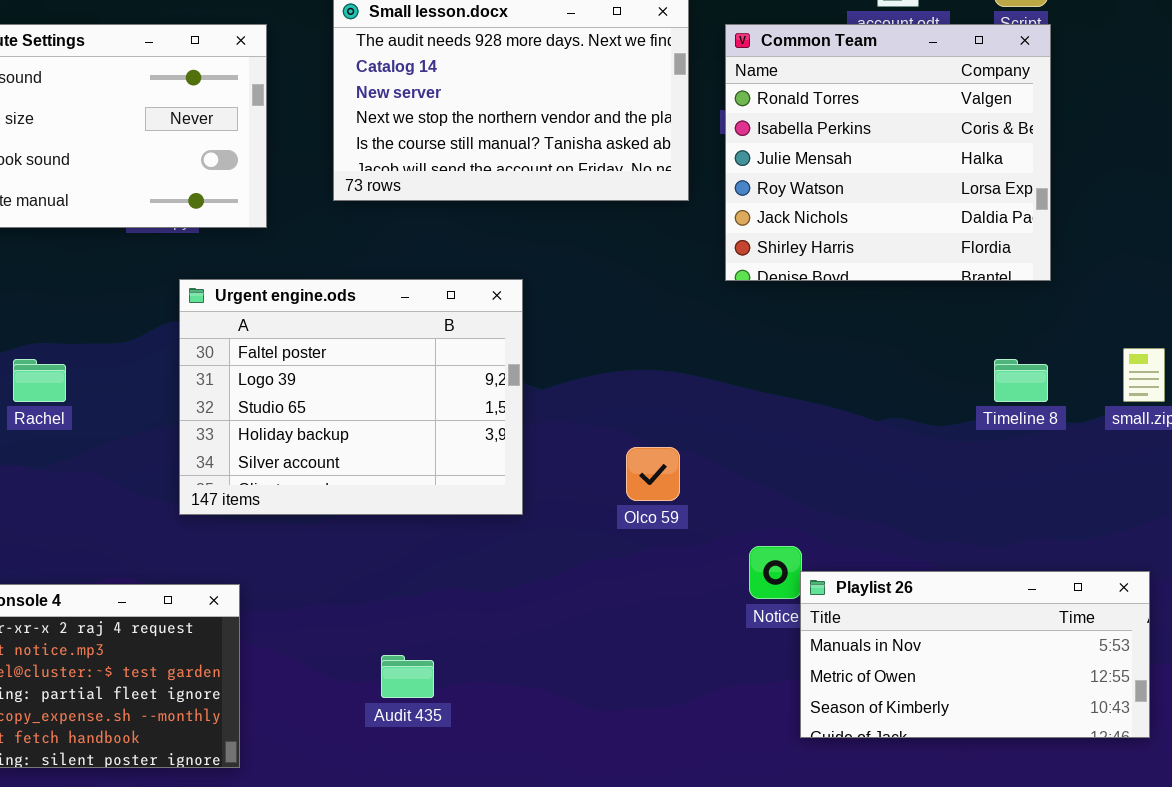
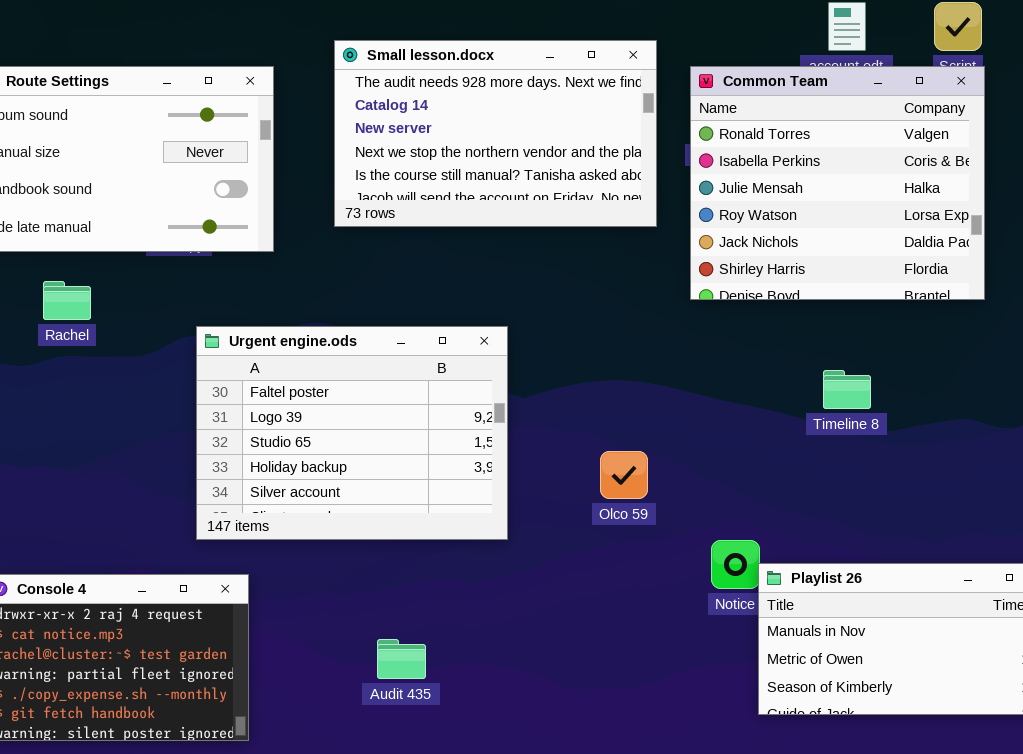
Urgent engine.ods: [179,279,523,515] -> [196,326,508,540], moved
Rachel: [13,359,66,402] -> [43,281,91,320], moved
Timeline 8: [994,359,1048,402] -> [823,370,871,409], moved

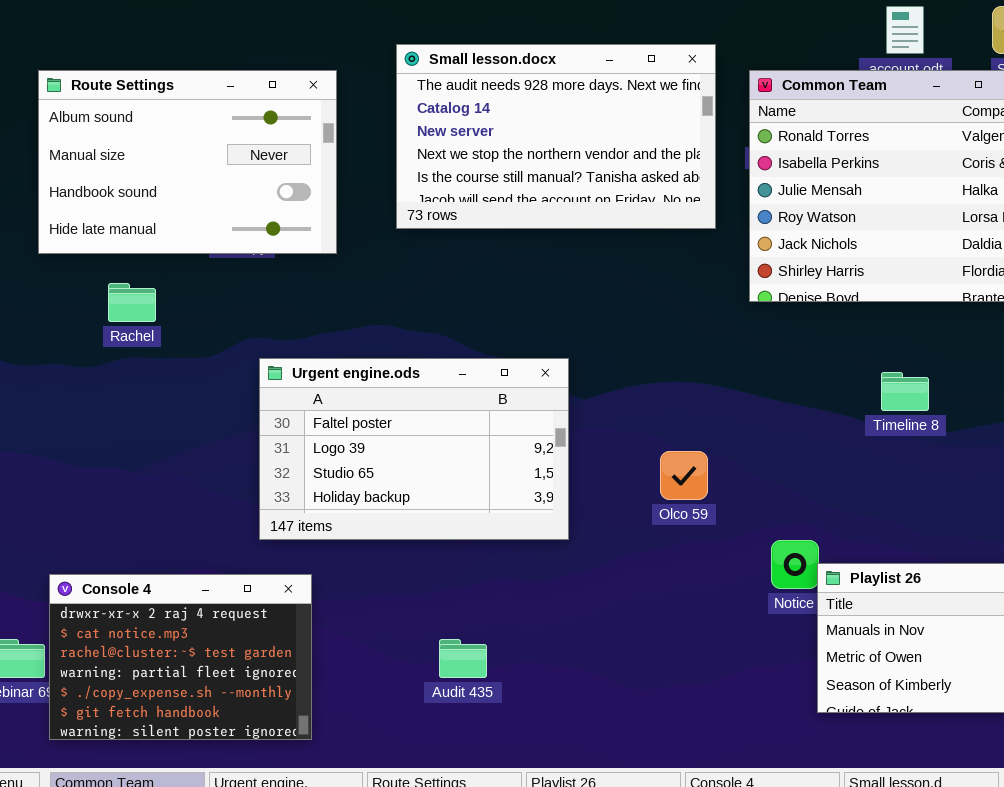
Urgent engine.ods: [196,326,508,540] -> [259,358,569,540], resized

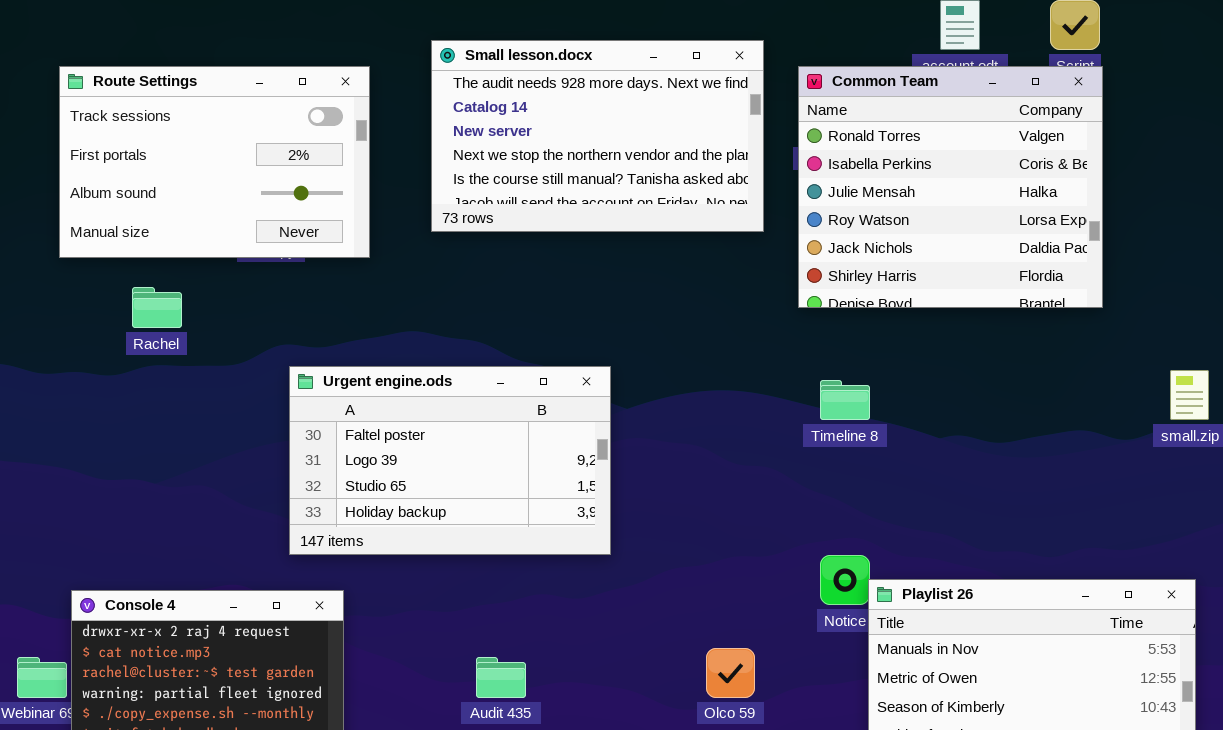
Route Settings: [38,70,337,254] -> [59,66,370,258], scrolled up 2 rows
Timeline 8: [881,372,929,411] -> [820,380,870,420], moved
Olco 59: [660,451,708,500] -> [706,648,755,698], moved

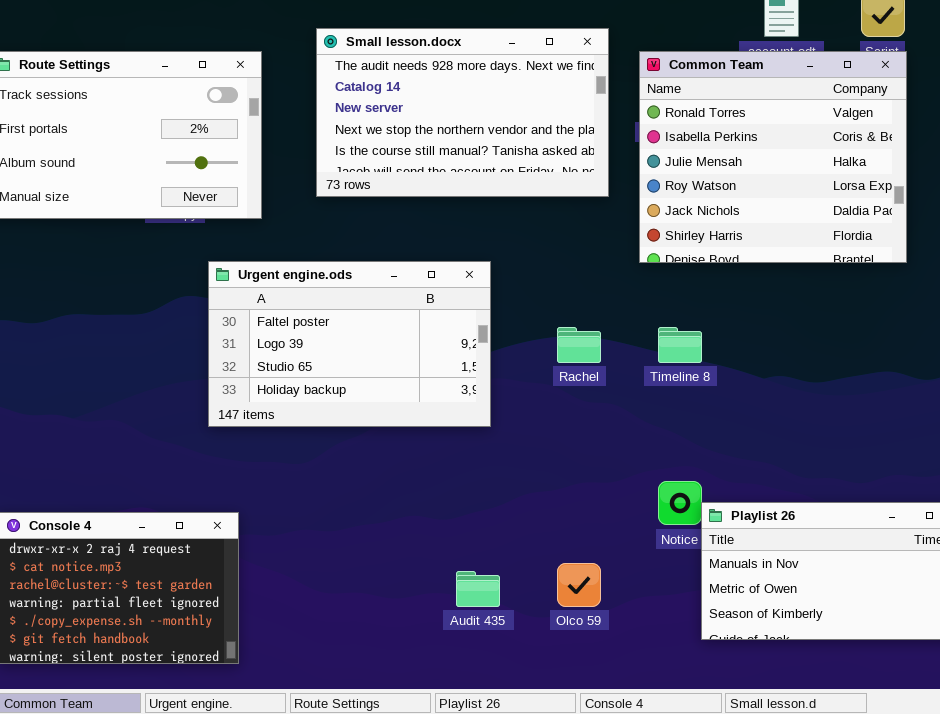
Rachel: [132,287,182,328] -> [557,327,601,363], moved
Urgent engine.ods: [289,366,611,555] -> [208,261,491,427], moved
Audit 435: [476,657,526,698] -> [456,571,500,607], moved

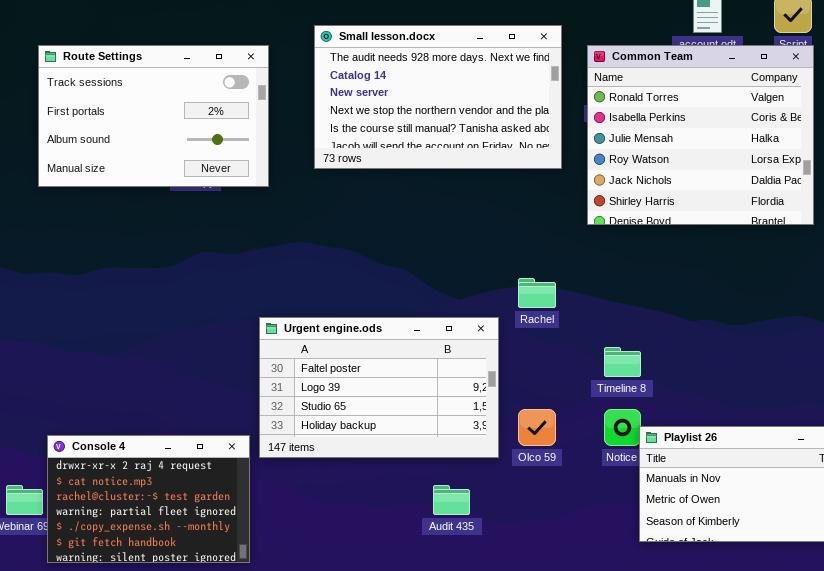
Urgent engine.ods: [208,261,491,427] -> [259,317,499,458], moved
Timeline 8: [658,327,702,363] -> [604,347,641,377], moved
Olco 59: [557,563,601,607] -> [518,409,556,446], moved

